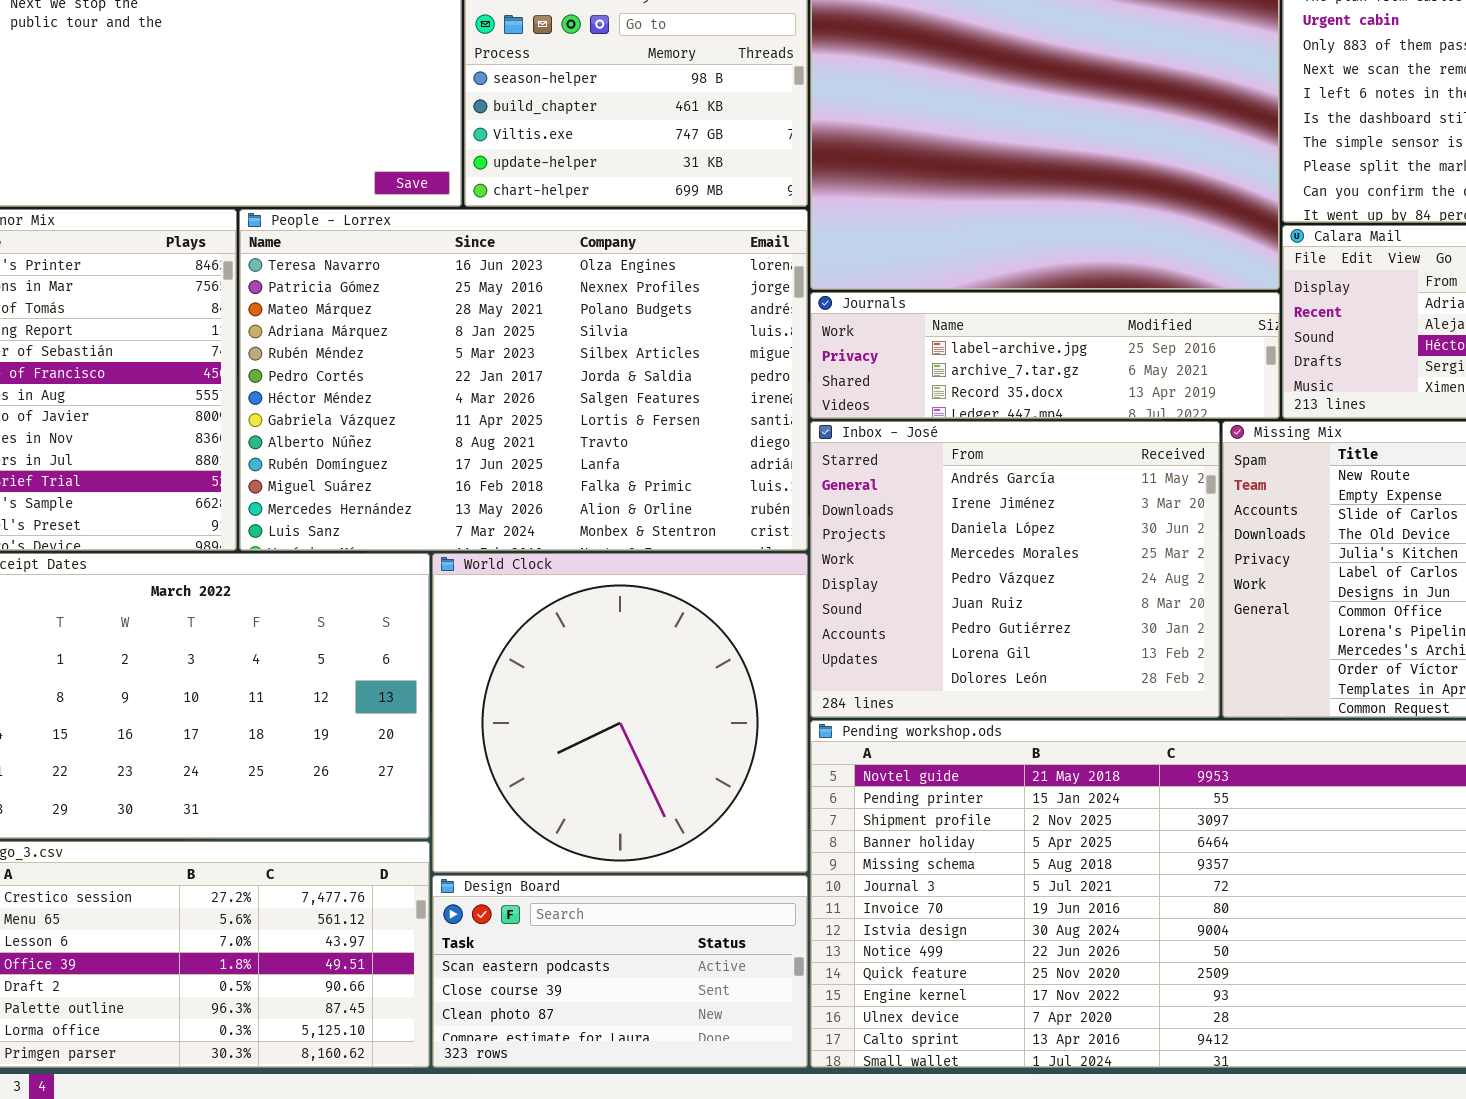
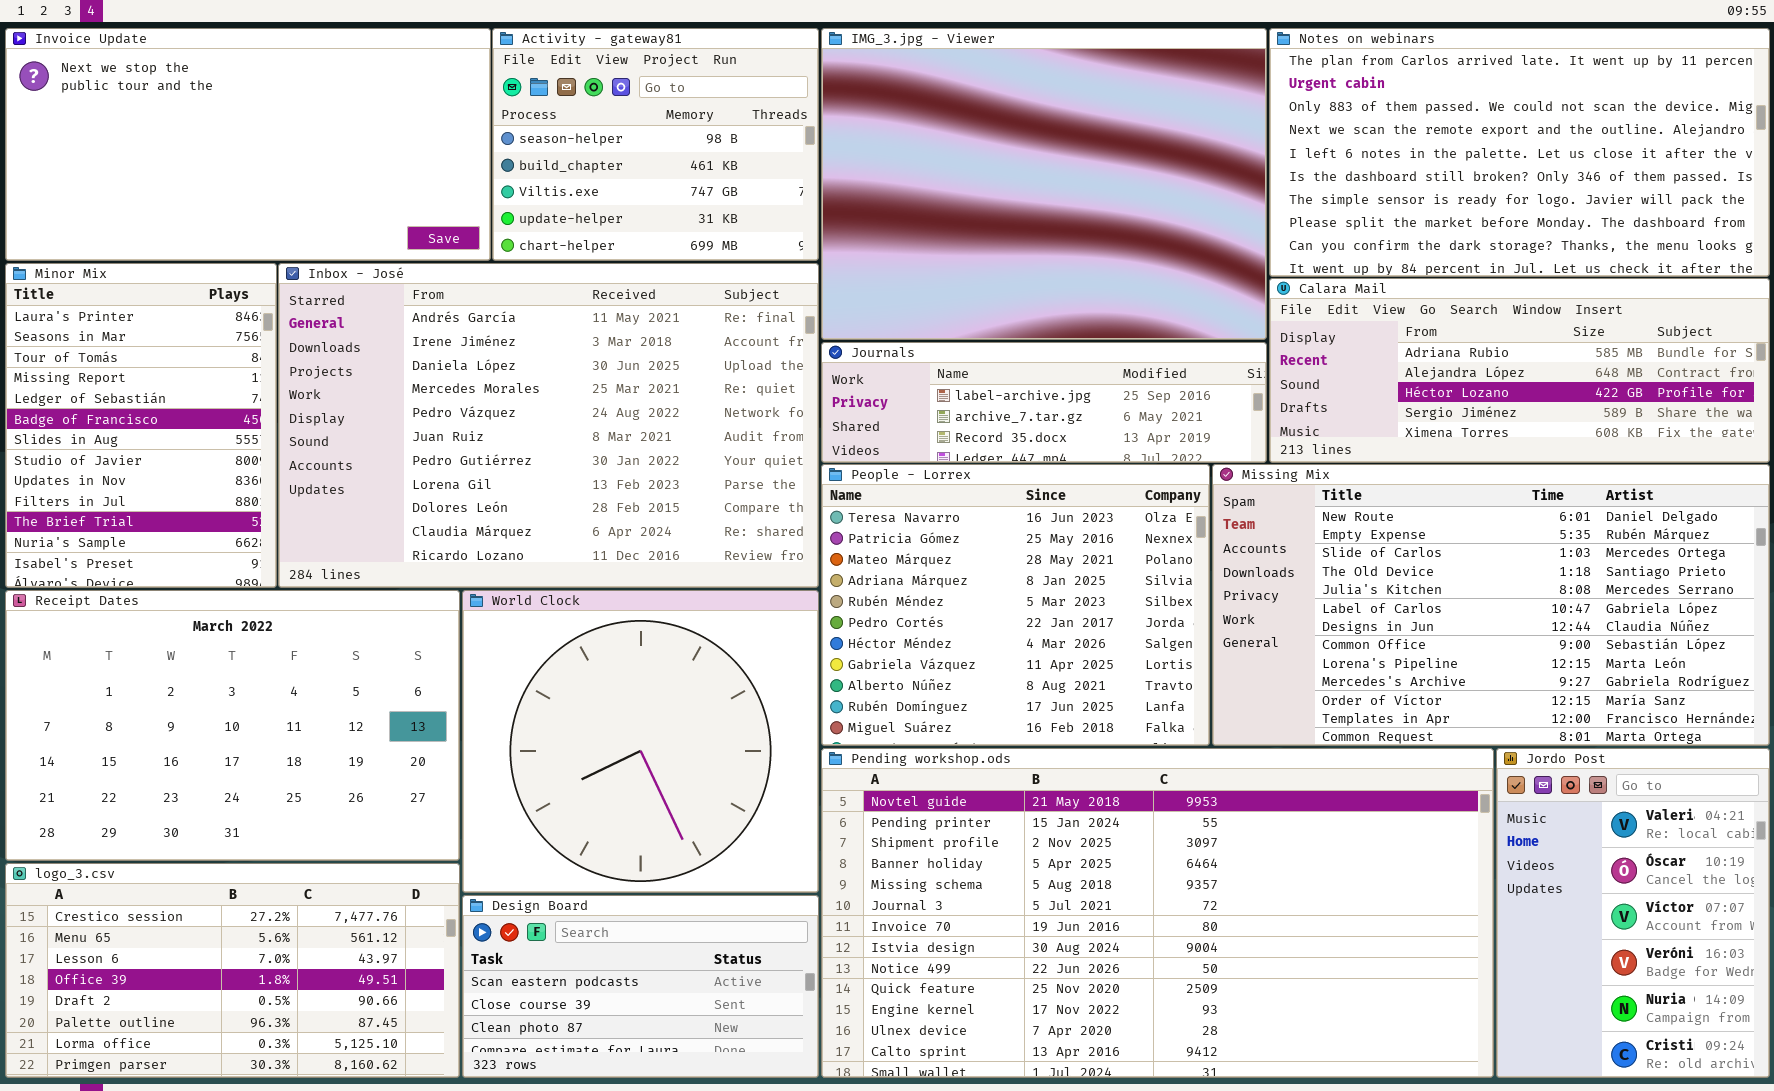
People - Lorrex: [239,209,808,551] -> [821,464,1210,746], moved, resized
Inbox - José: [810,421,1220,718] -> [278,263,819,588], moved, resized

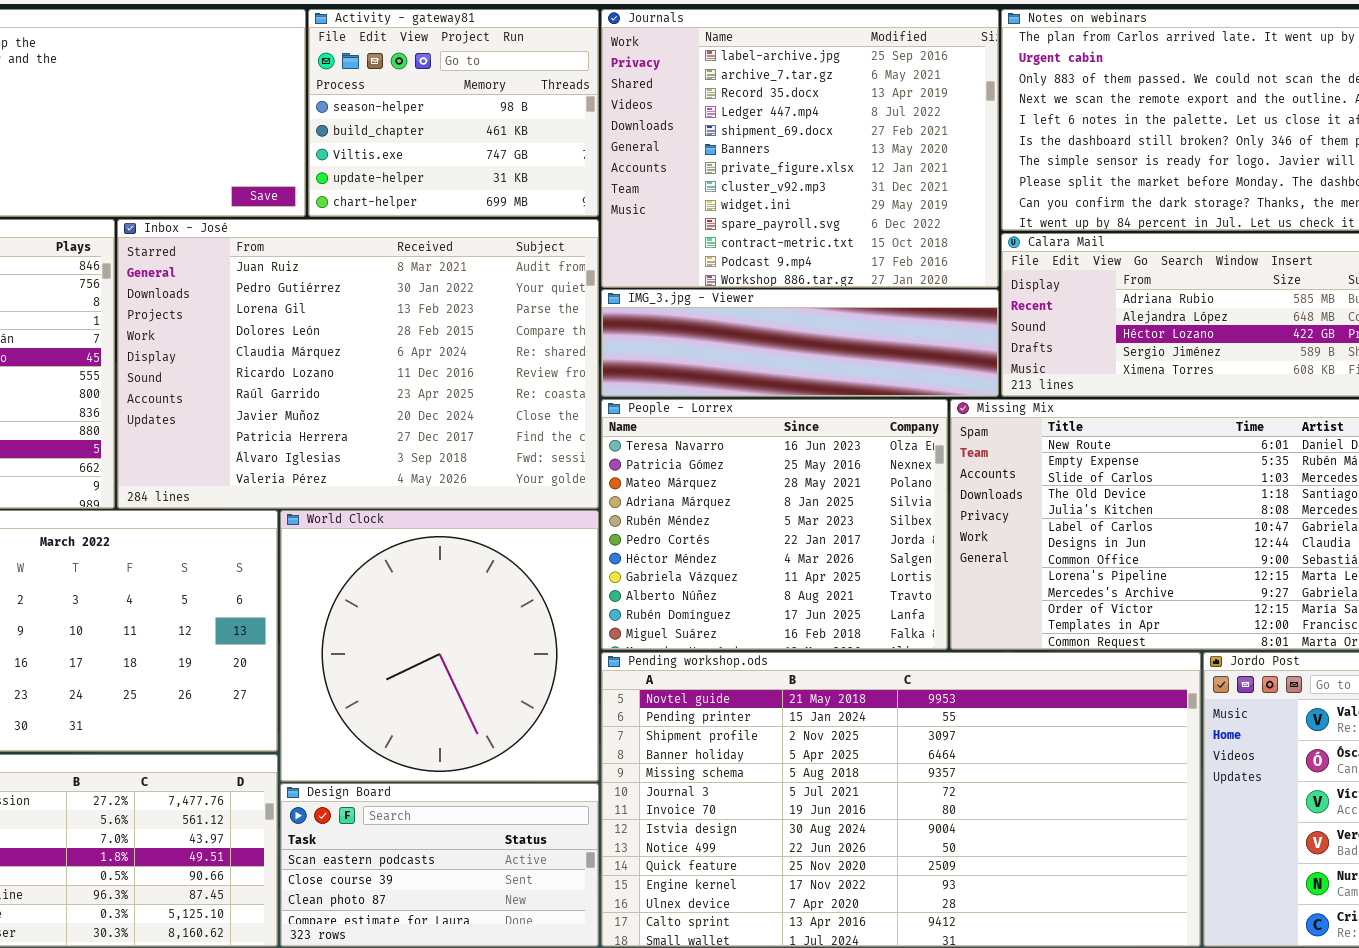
IMG_3.jpg - Viewer: [821,28,1267,340] -> [601,289,999,397], moved, resized
Inbox - José: [278,263,819,588] -> [117,219,599,509], scrolled down 5 rows
Journals: [821,342,1267,463] -> [601,9,999,288], moved, resized

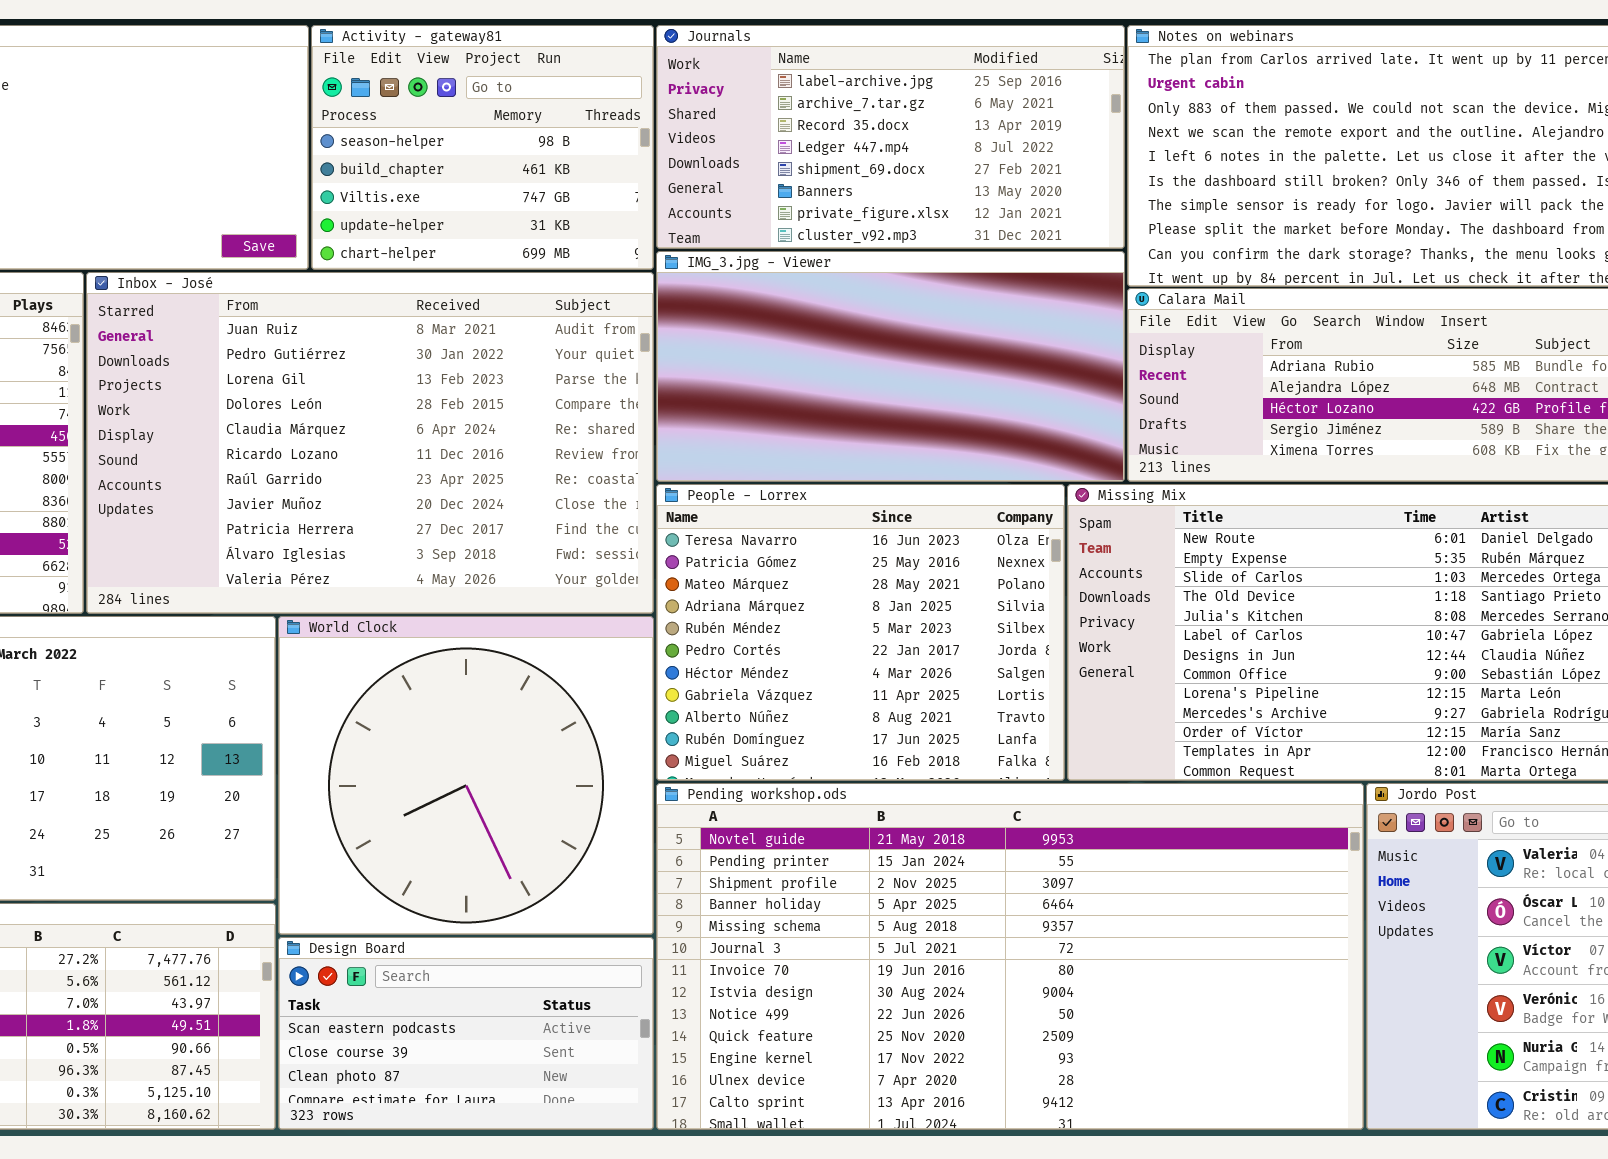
Journals: [601,9,999,288] -> [656,25,1125,249], resized
IMG_3.jpg - Viewer: [601,289,999,397] -> [656,251,1125,482], resized

